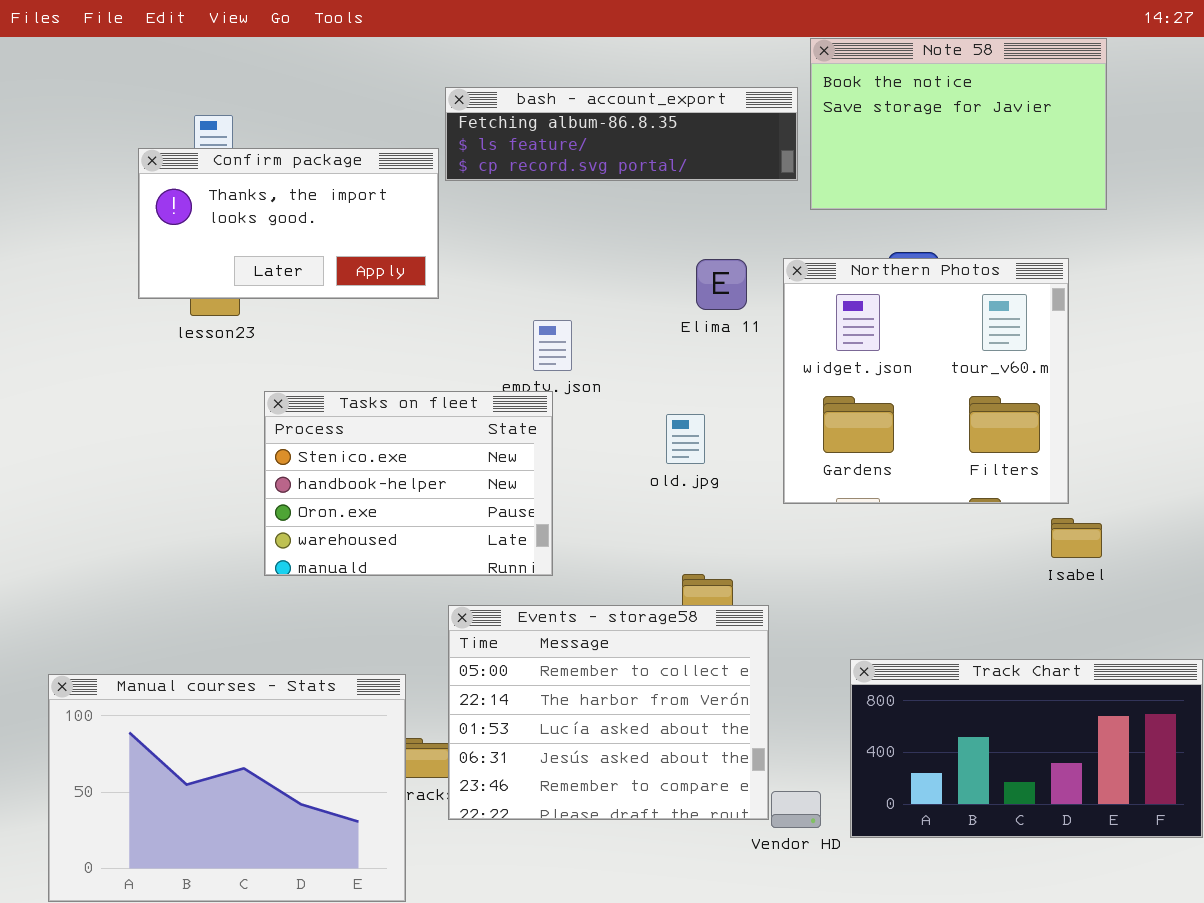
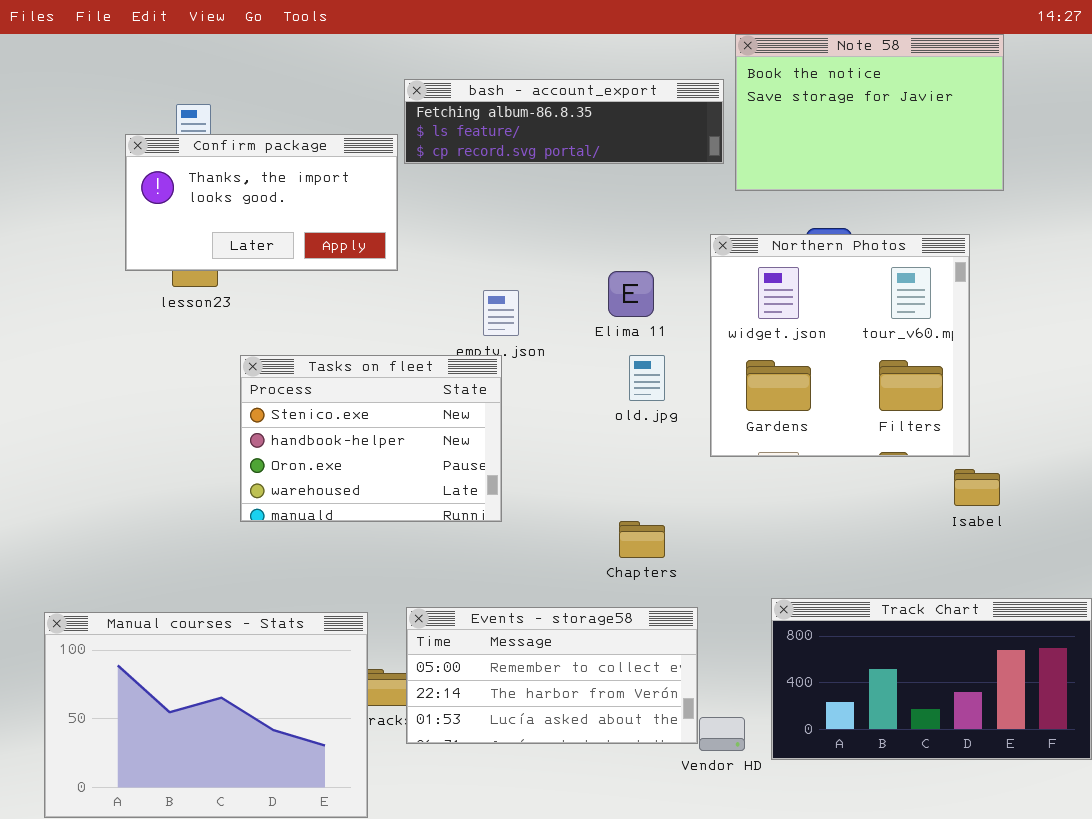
Elima 11: [696,259,747,310] -> [608,271,654,317], moved
old.jpg: [666,414,705,464] -> [629,355,665,401], moved
Events - storage58: [448,605,769,820] -> [406,607,698,744], resized

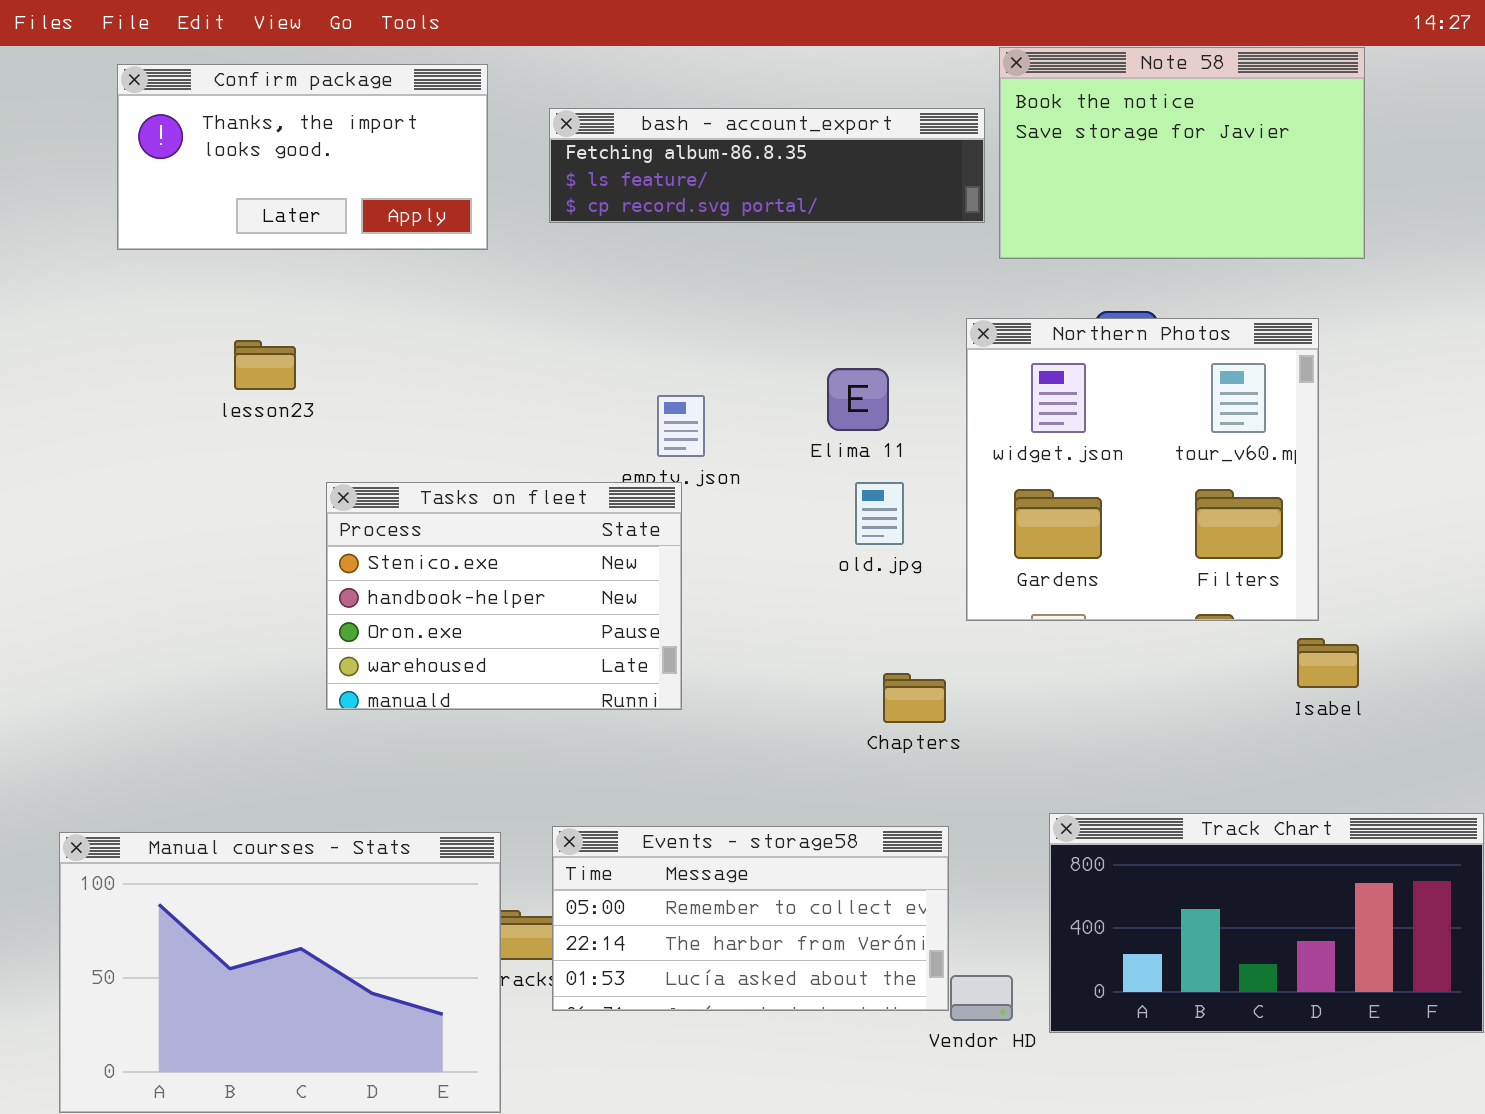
Confirm package: [125,134,398,271] -> [117,64,488,250], moved
Chapters: [619,521,665,558] -> [883,673,946,723], moved

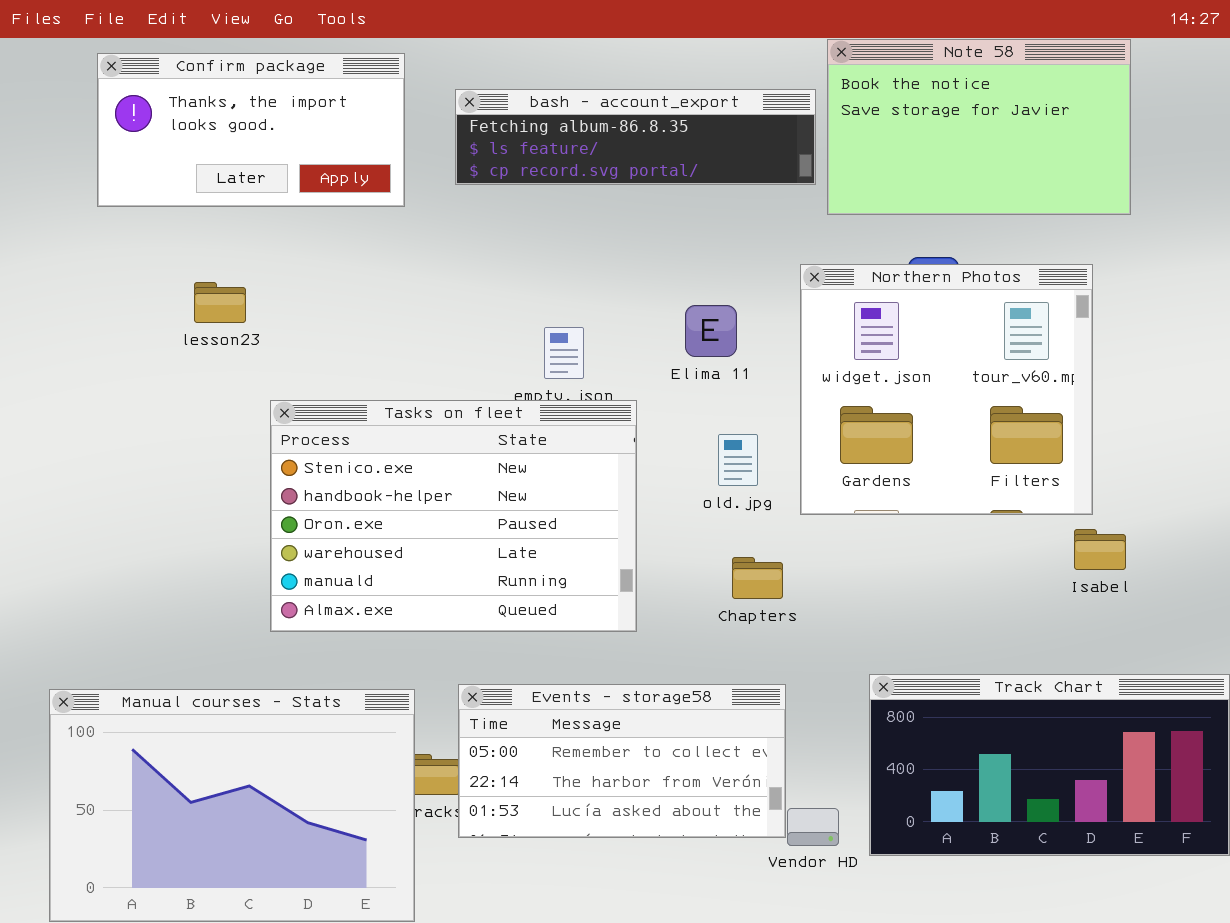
Tasks on fleet: [326,482,682,710] -> [270,400,637,632], resized
old.jpg: [855,482,904,545] -> [718,434,758,486], moved

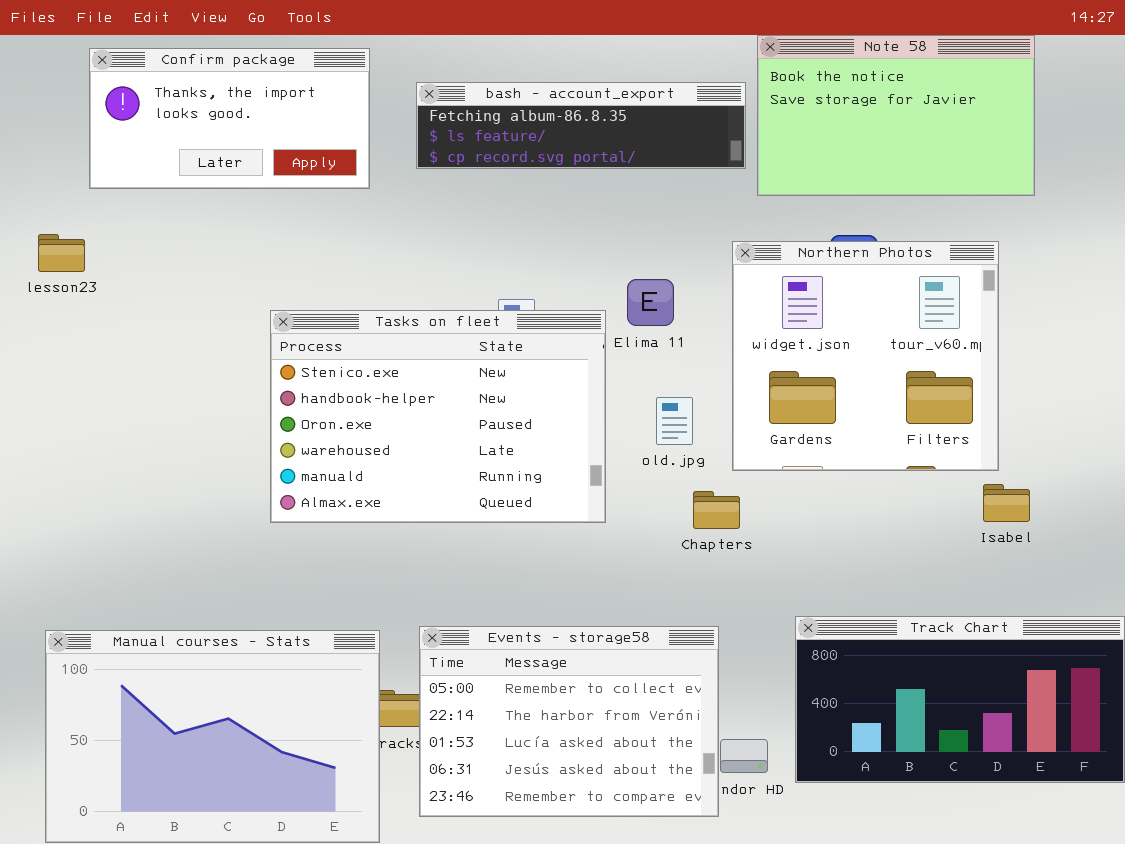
lesson23: [194,282,246,323] -> [38,234,85,272], moved
Tasks on fleet: [270,400,637,632] -> [270,310,606,523], moved
Chapters: [732,557,783,599] -> [693,491,740,529], moved
Events - storage58: [458,684,786,838] -> [419,626,719,817], resized

